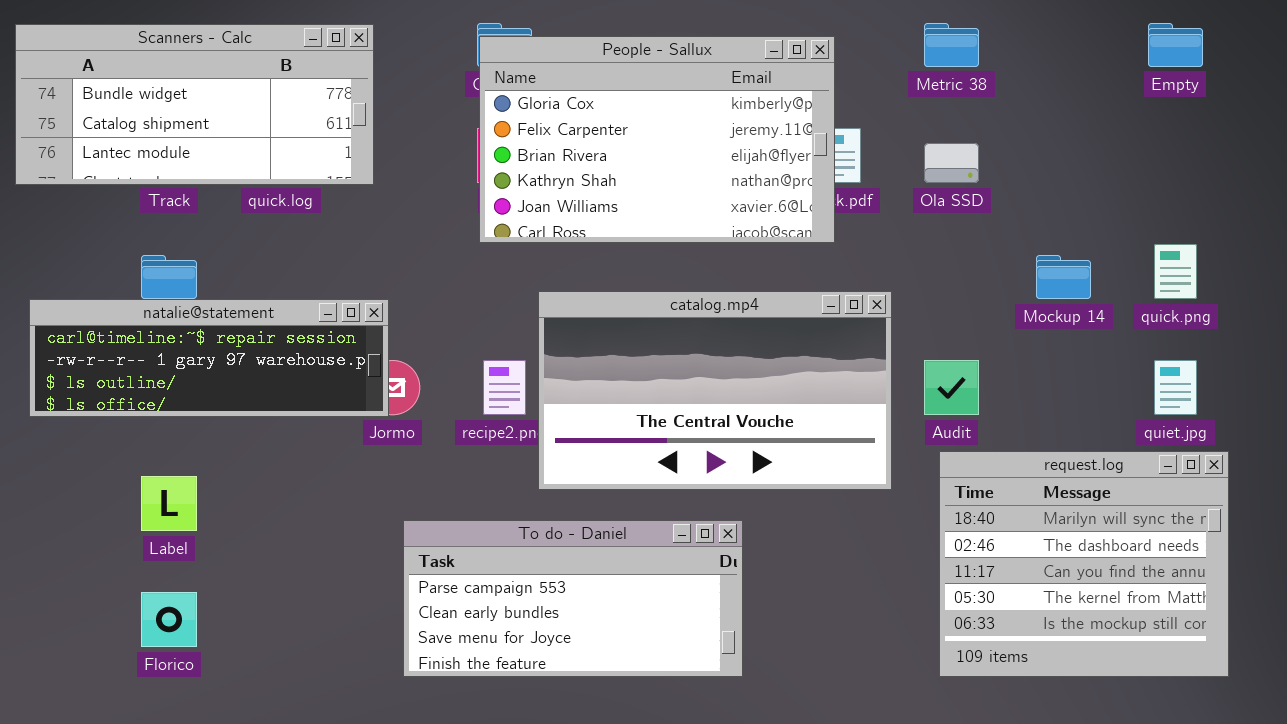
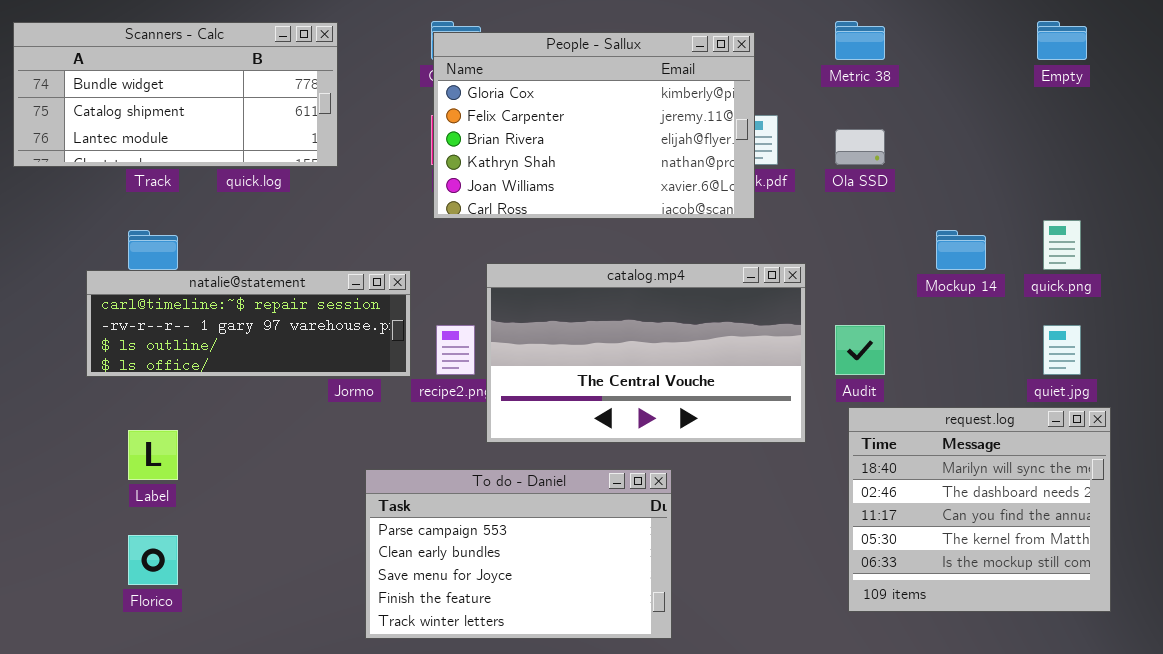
natalie@statement: [29,299,389,417] -> [86,270,411,377], moved
To do - Daniel: [403,520,743,677] -> [365,469,672,639], resized

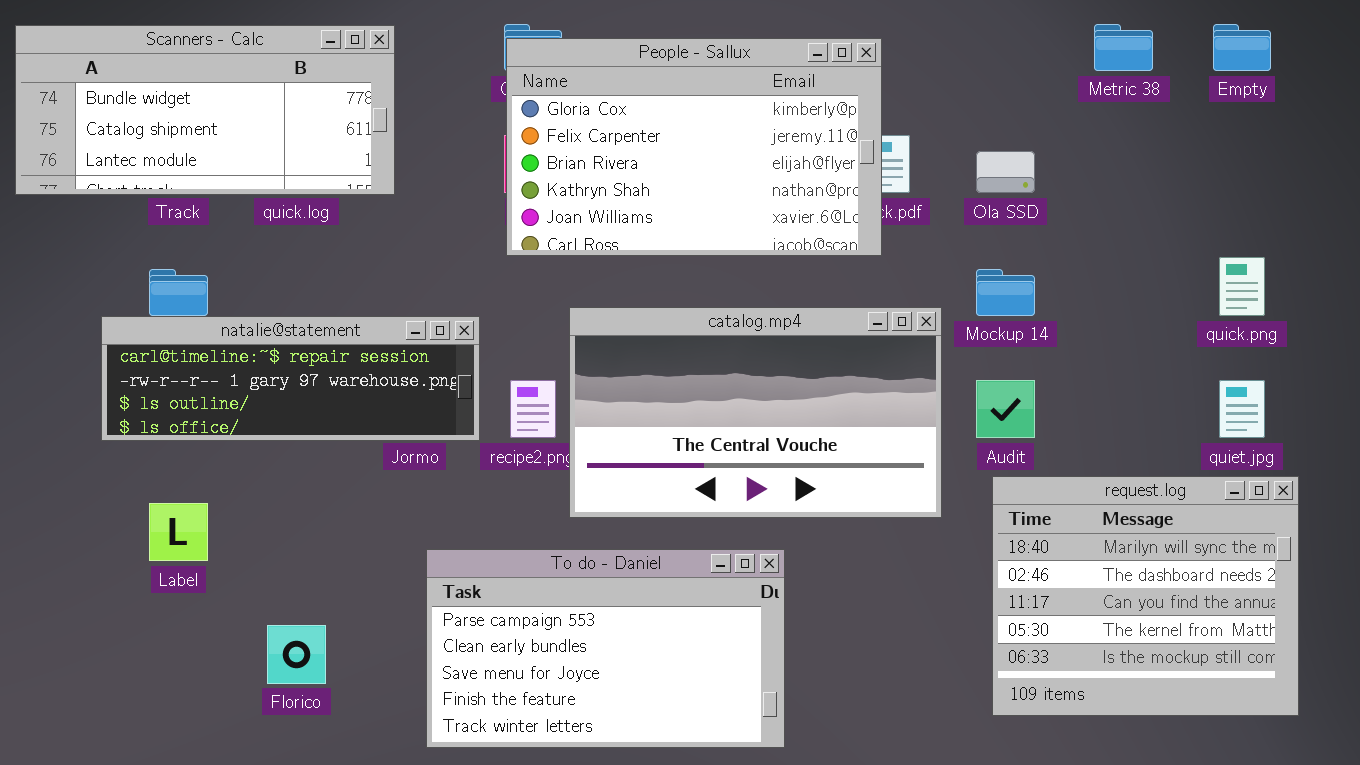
Metric 38: [835,21,885,60] -> [1094,24,1153,71], moved
Mockup 14: [936,230,986,270] -> [976,269,1035,316], moved
Florico: [128,535,178,585] -> [267,625,326,684], moved

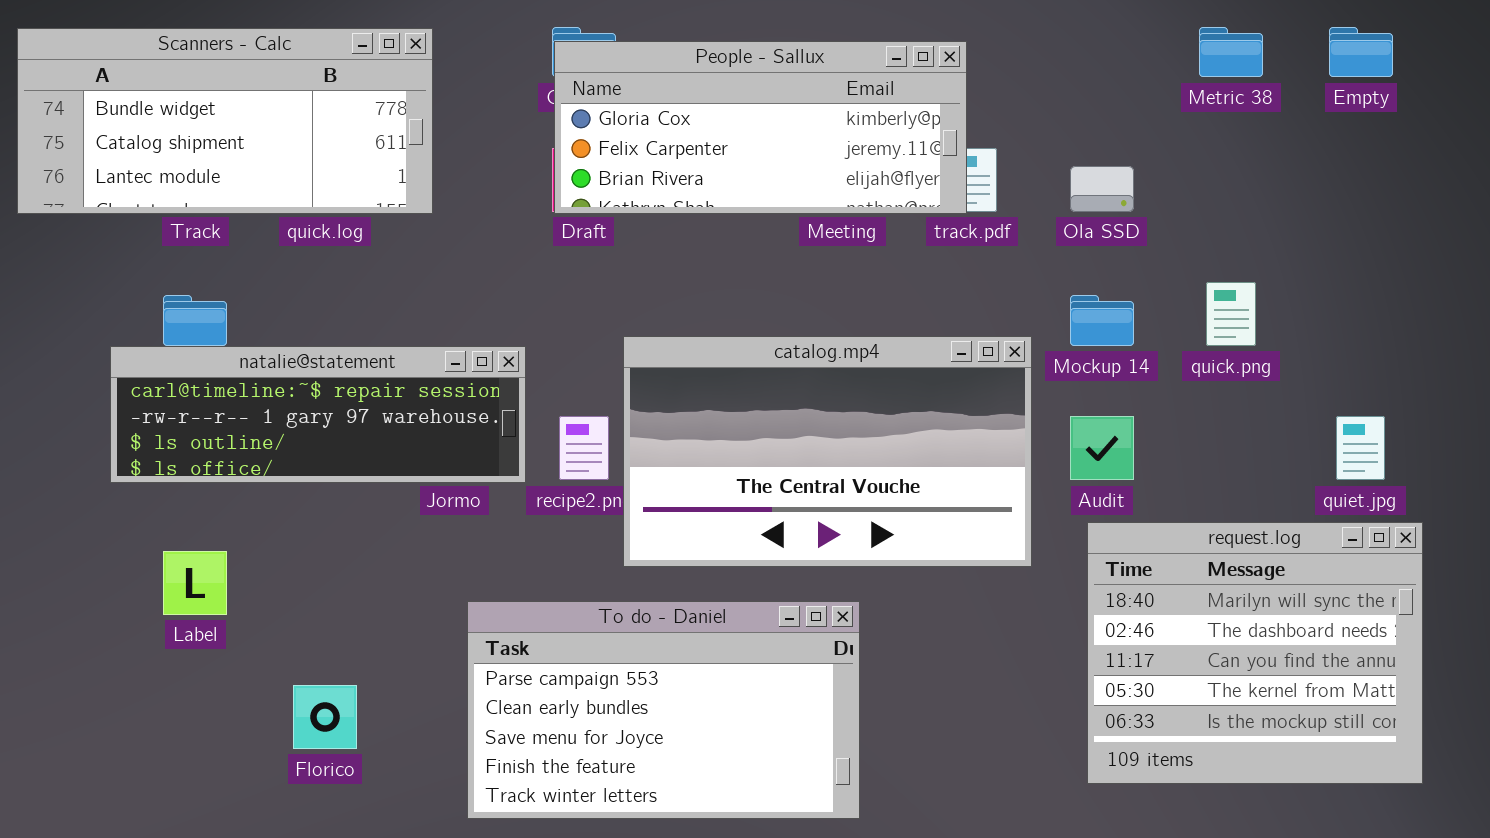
People - Sallux: [506,38,882,256] -> [554,41,967,214], resized
quick.png: [1219,257,1265,316] -> [1206,282,1256,346], moved

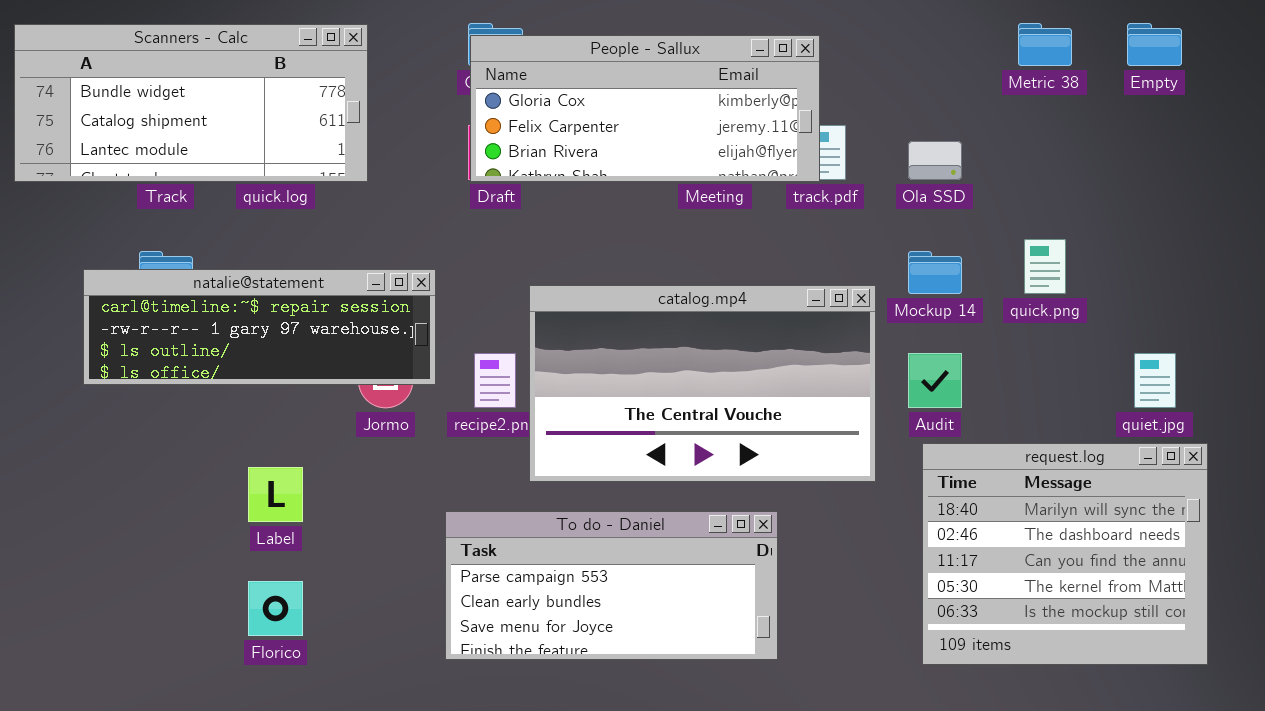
natalie@statement: [110,346,526,483] -> [83,269,436,385], moved
Label: [163,551,227,615] -> [248,467,303,522], moved
To do - Daniel: [467,601,860,819] -> [445,511,778,660], moved, resized

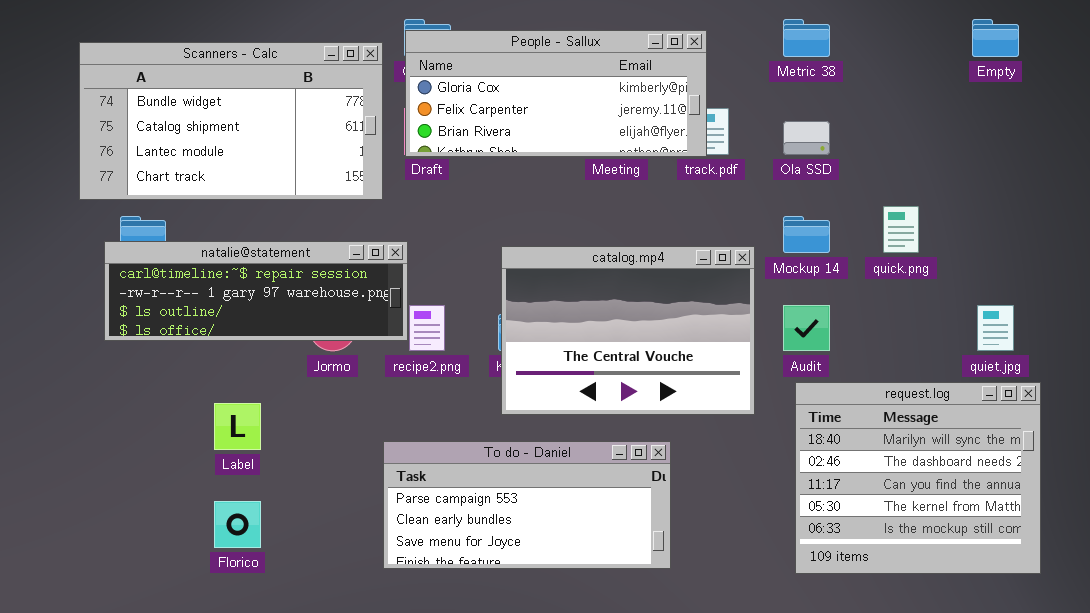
Metric 38: [1018,23,1072,66] -> [783,19,830,57], moved
Scanners - Calc: [14,24,368,182] -> [79,42,383,200], moved, resized
natalie@statement: [83,269,436,385] -> [104,241,408,341], moved
catalog.mp4: [529,285,876,482] -> [501,246,755,415], resized

